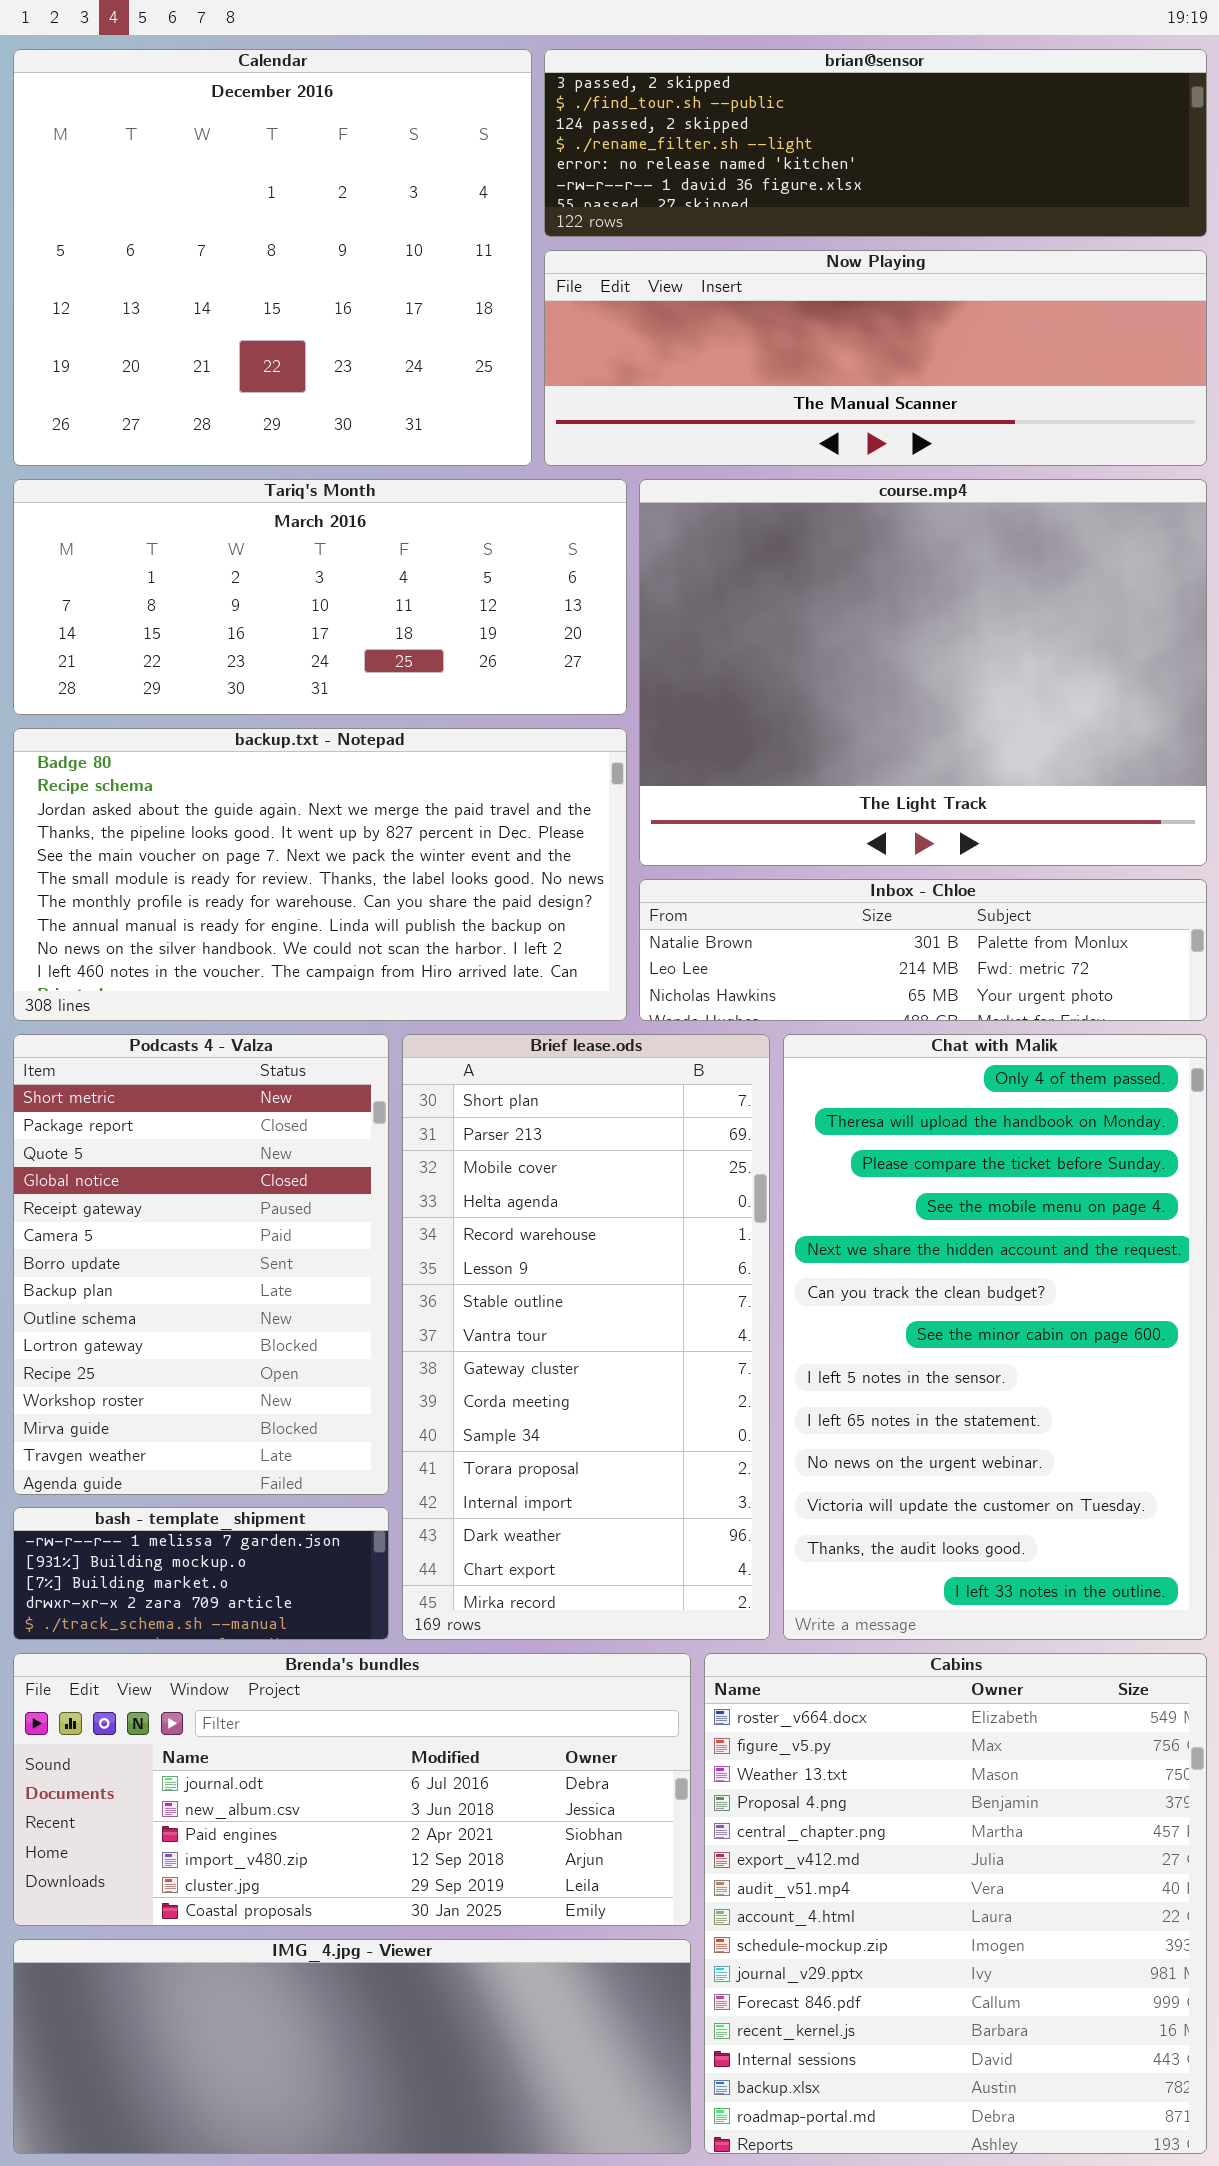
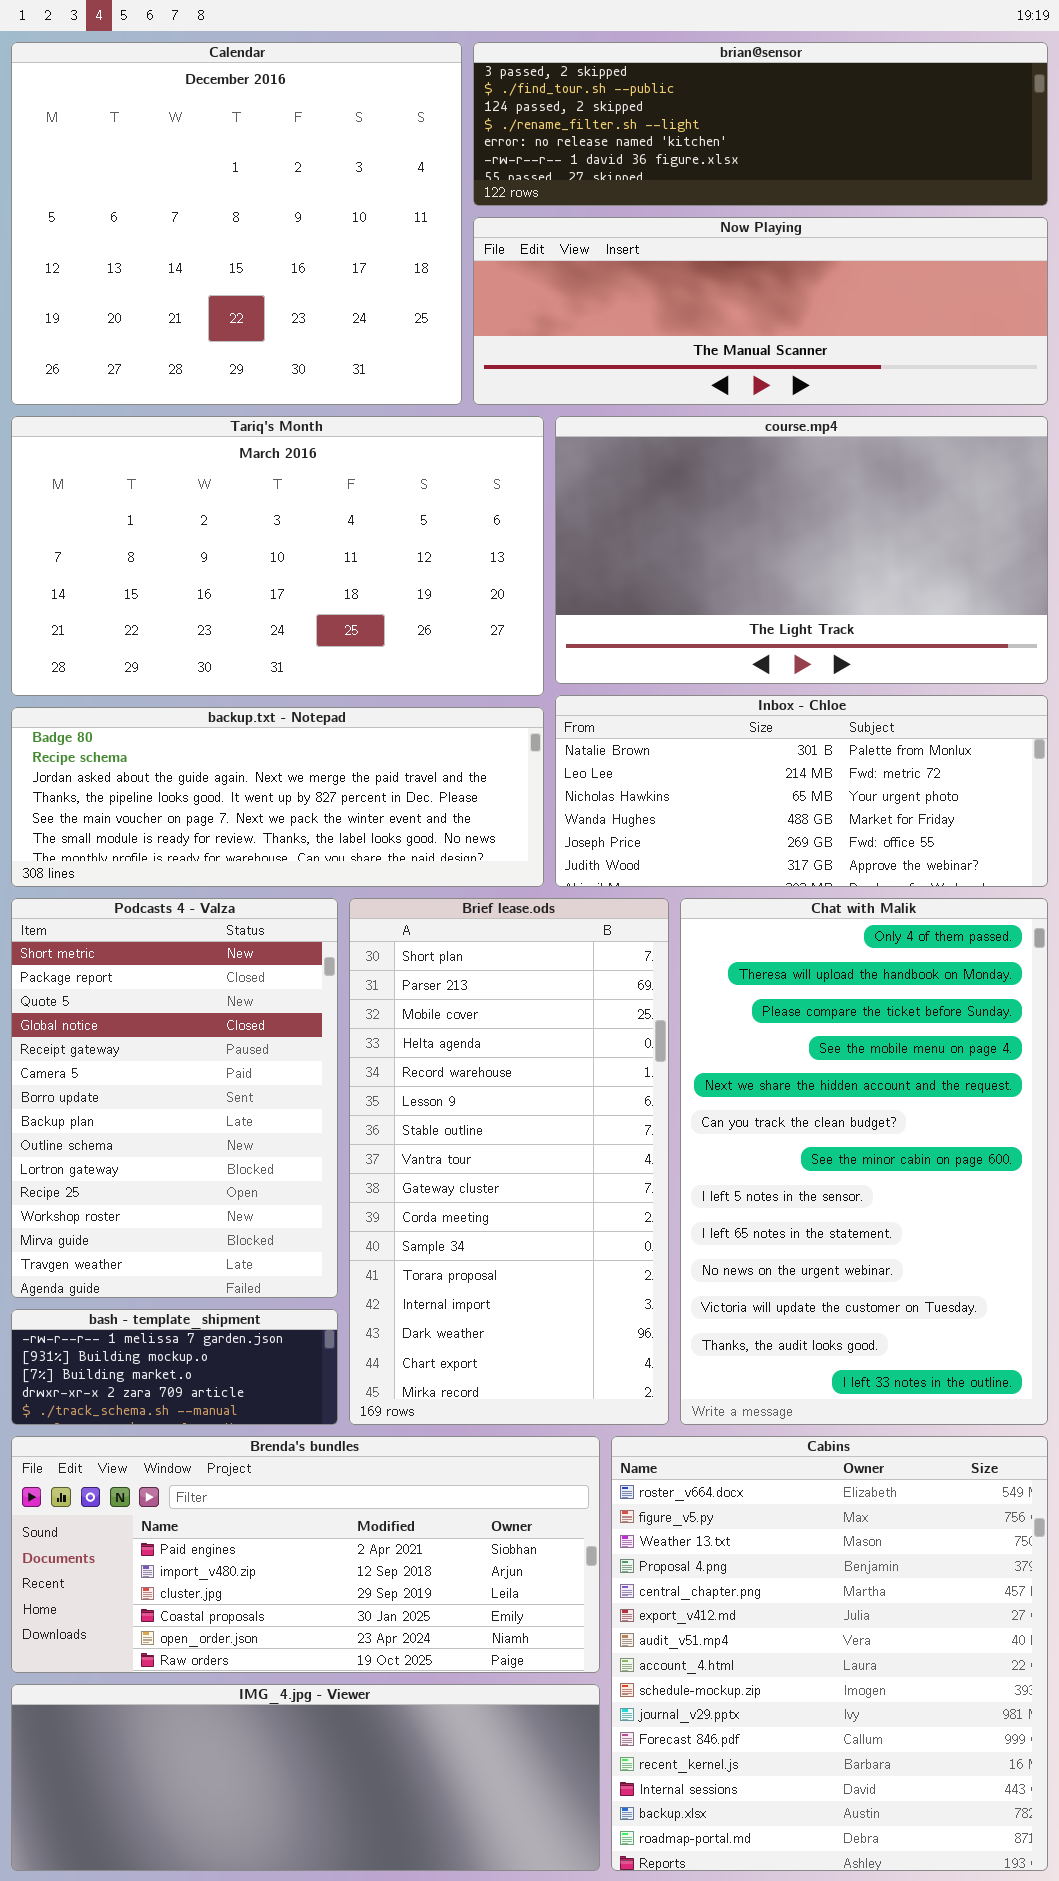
Tariq's Month: [13,479,627,715] -> [11,416,544,696], resized
course.mp4: [639,479,1207,866] -> [555,416,1048,684], resized
backup.txt - Notepad: [13,728,627,1021] -> [11,707,544,887], resized
Inbox - Chloe: [639,879,1207,1021] -> [555,695,1048,887], resized
Brenda's bundles: [13,1653,691,1926] -> [11,1436,600,1673], scrolled down 2 rows

